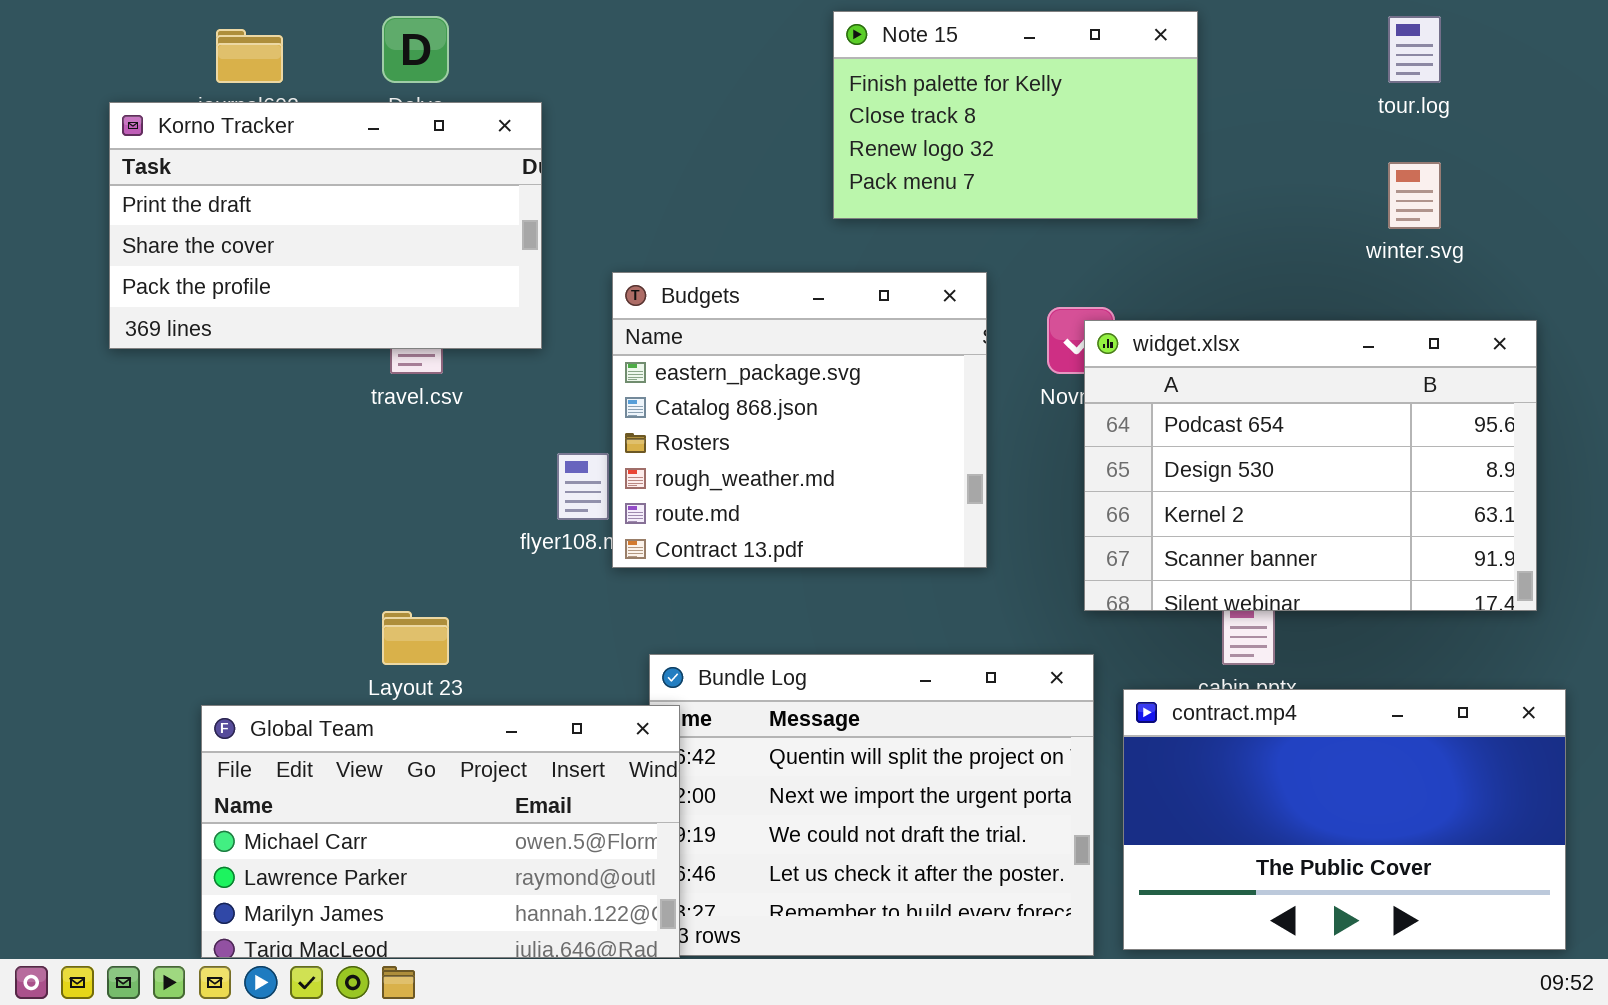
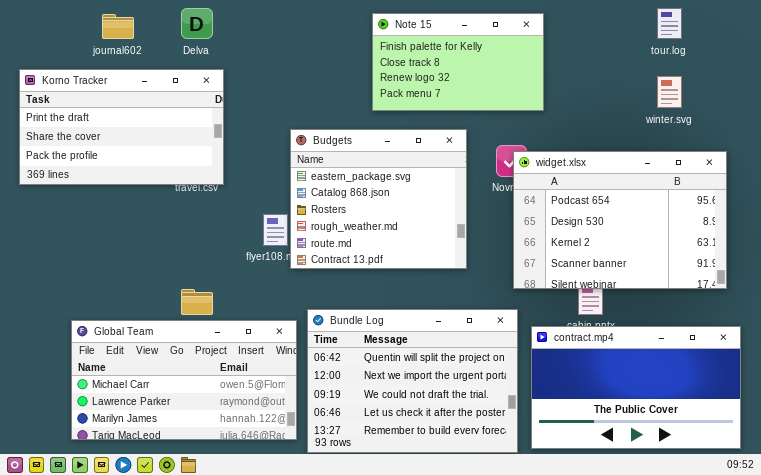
Note 15: [833,11,1198,219] -> [372,13,544,111], moved
Korno Tracker: [109,102,542,349] -> [19,69,224,185], moved
Global Team: [201,705,680,958] -> [71,320,297,440], moved

